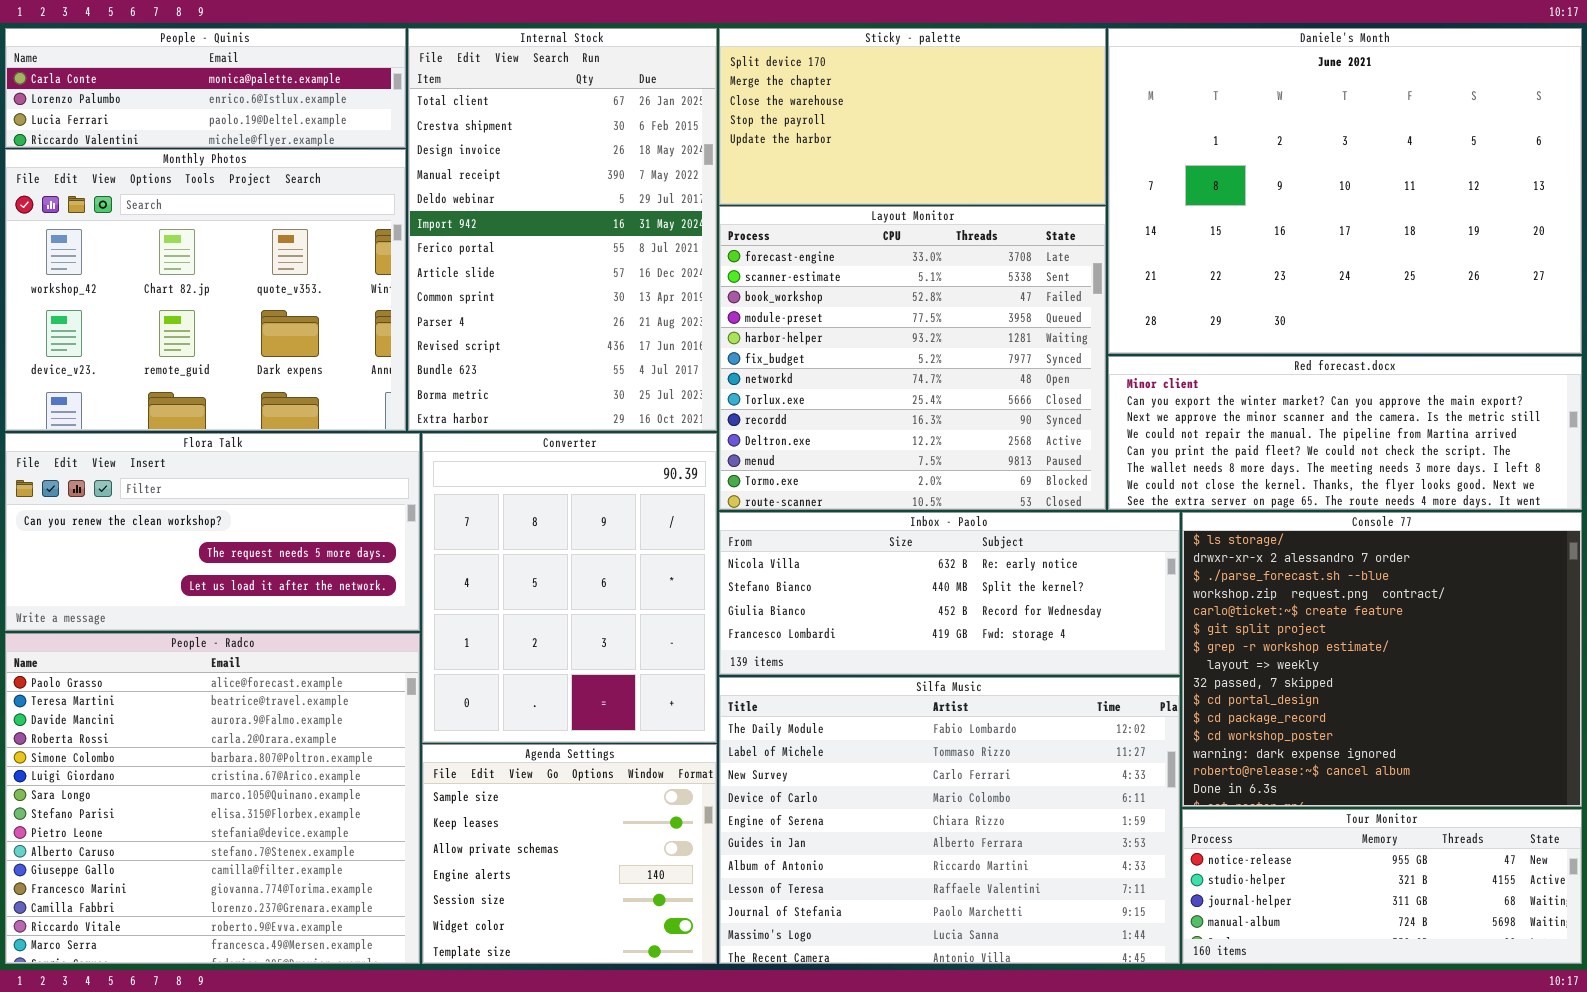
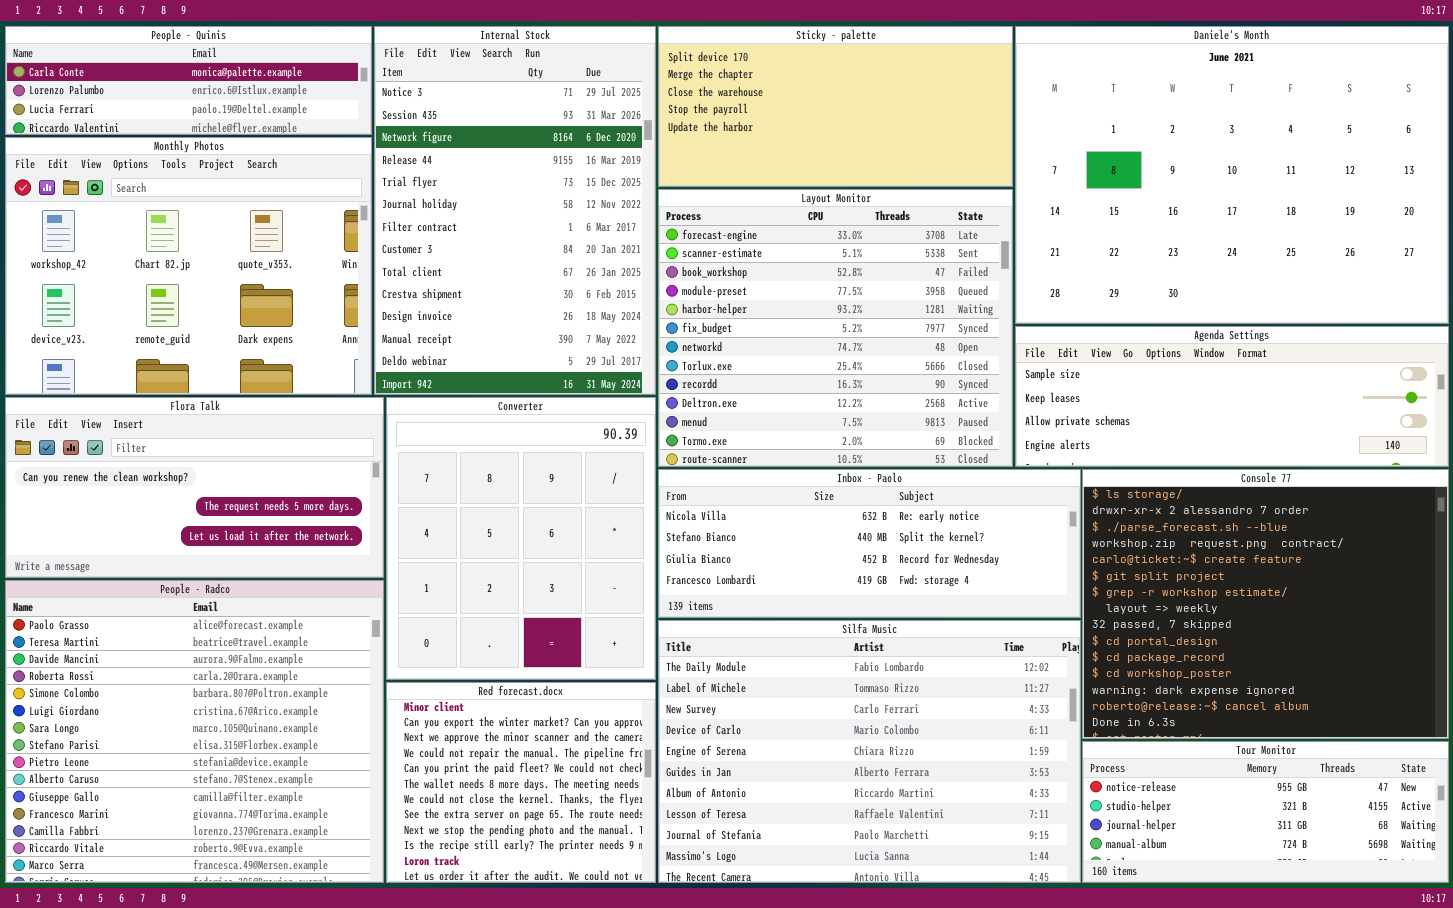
Internal Stock: [408,28,717,431] -> [374,26,656,395], scrolled up 8 rows
Red forecast.docx: [1108,356,1582,510] -> [386,682,656,883], moved, resized
Agenda Settings: [422,744,717,964] -> [1015,326,1449,467], moved, resized

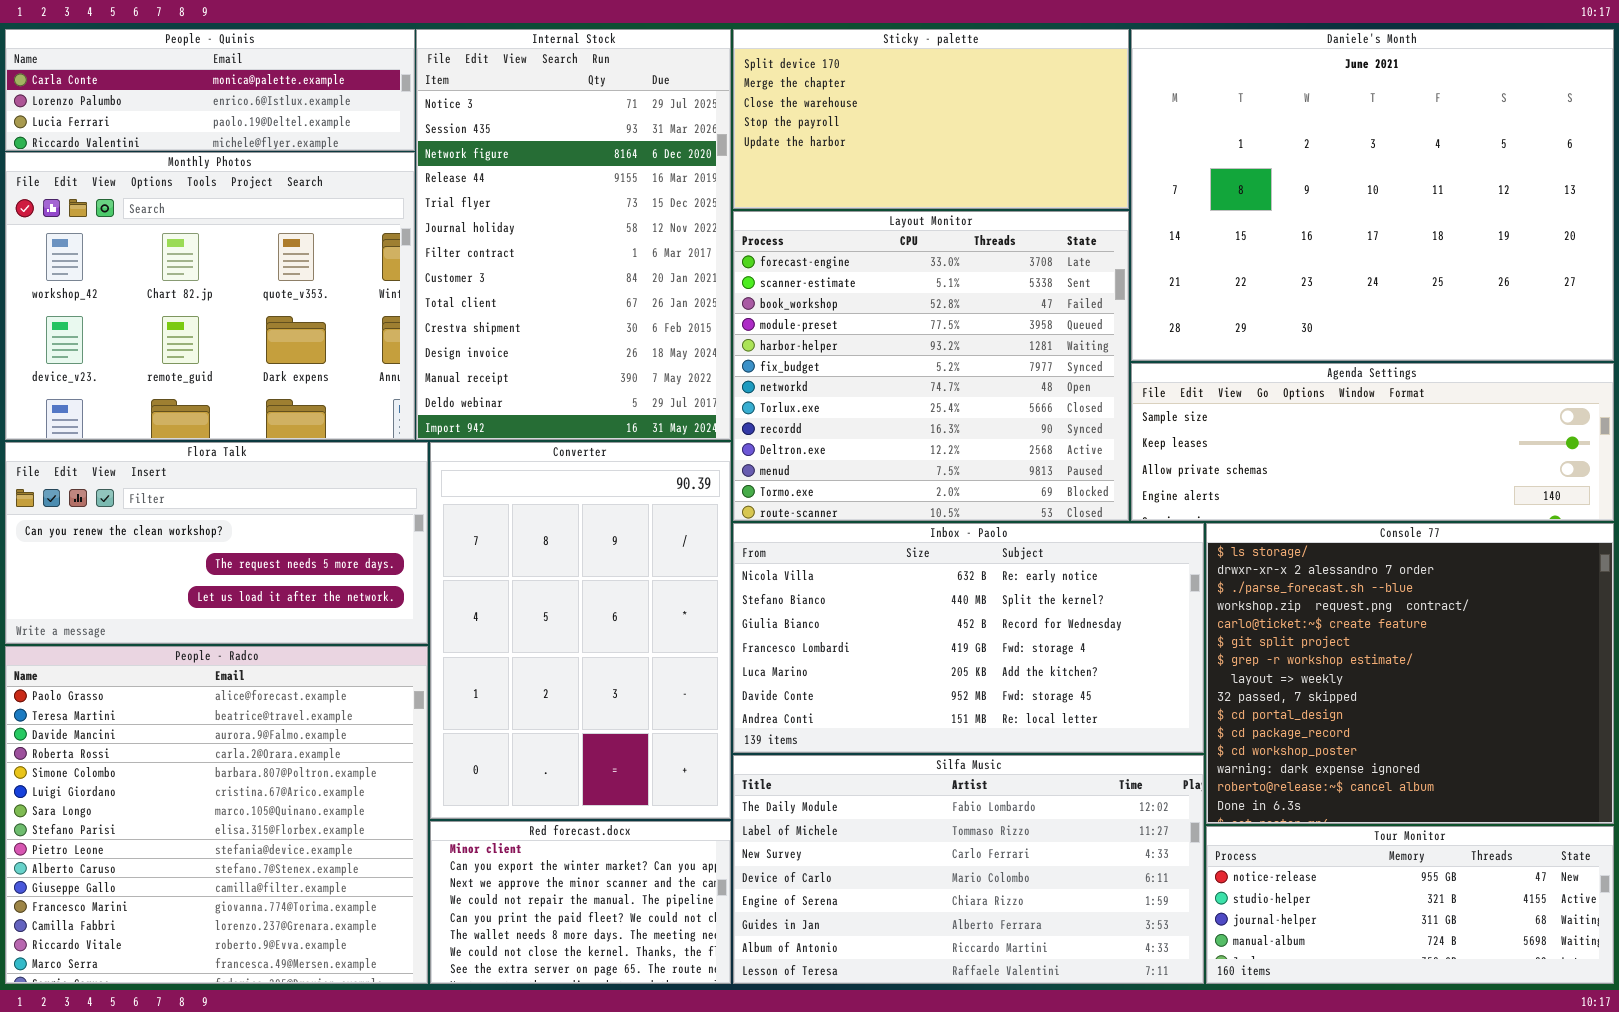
Converter: [386,397,656,680] -> [430,442,731,819], resized
Inbox - Paolo: [658,469,1081,618] -> [733,523,1204,753], resized
Silfa Music: [658,620,1081,883] -> [733,755,1204,984], resized
Red forecast.docx: [386,682,656,883] -> [430,821,731,984], resized

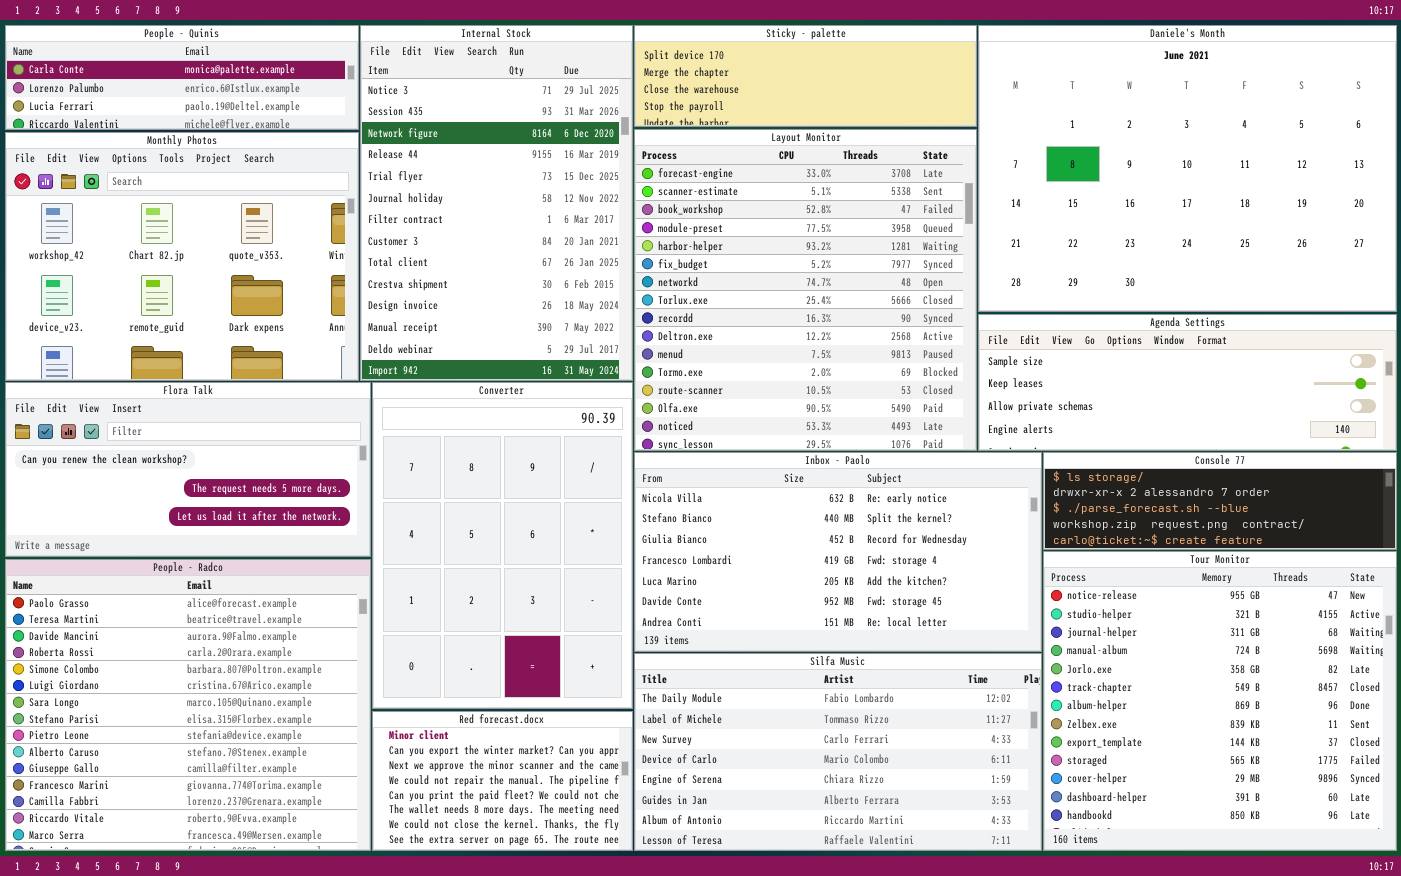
Sticky - palette: [733,29,1129,209] -> [634,25,977,127], resized
Layout Monitor: [733,211,1129,521] -> [634,129,977,451], resized
Console 77: [1206,523,1614,824] -> [1043,452,1397,550], resized
Tour Monitor: [1206,826,1614,984] -> [1043,551,1397,851], resized

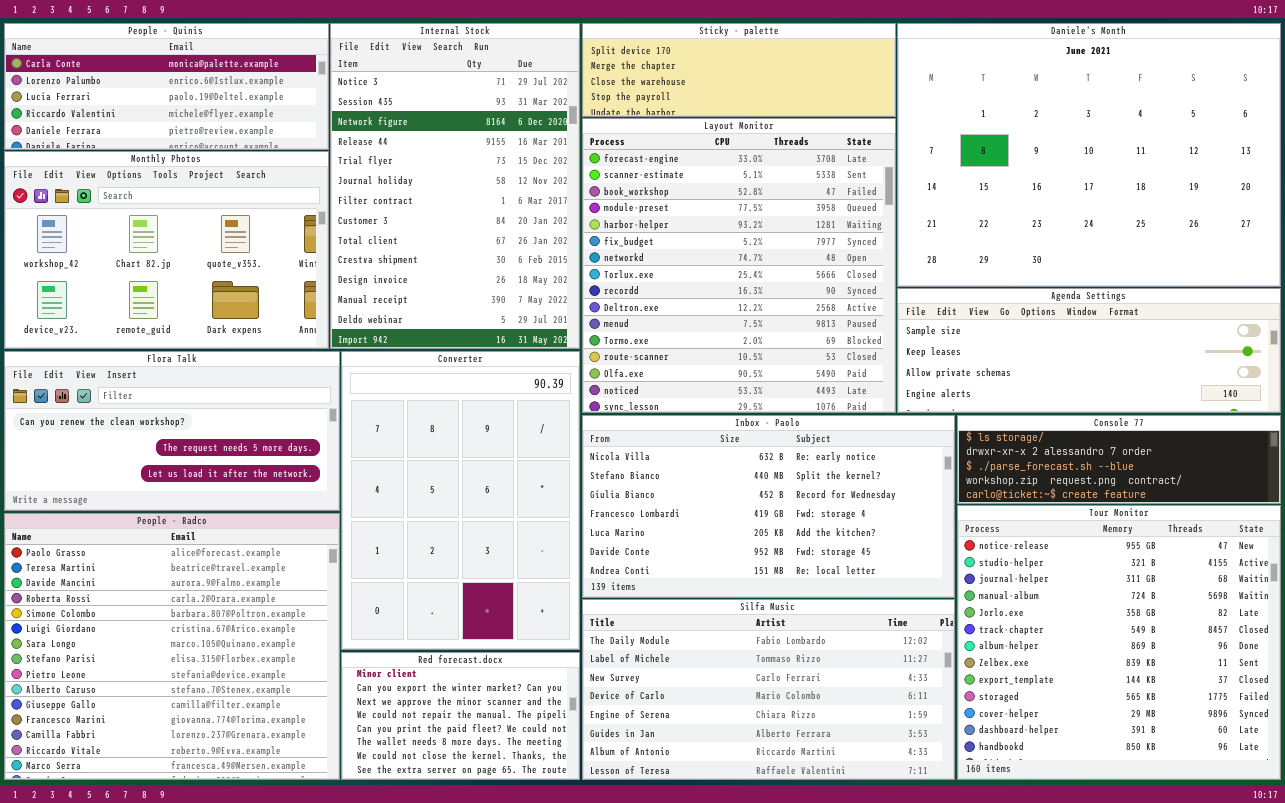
People - Quinis: [5,25,359,130] -> [4,23,329,150], resized
Monthly Photos: [5,132,359,381] -> [4,151,329,349], resized

